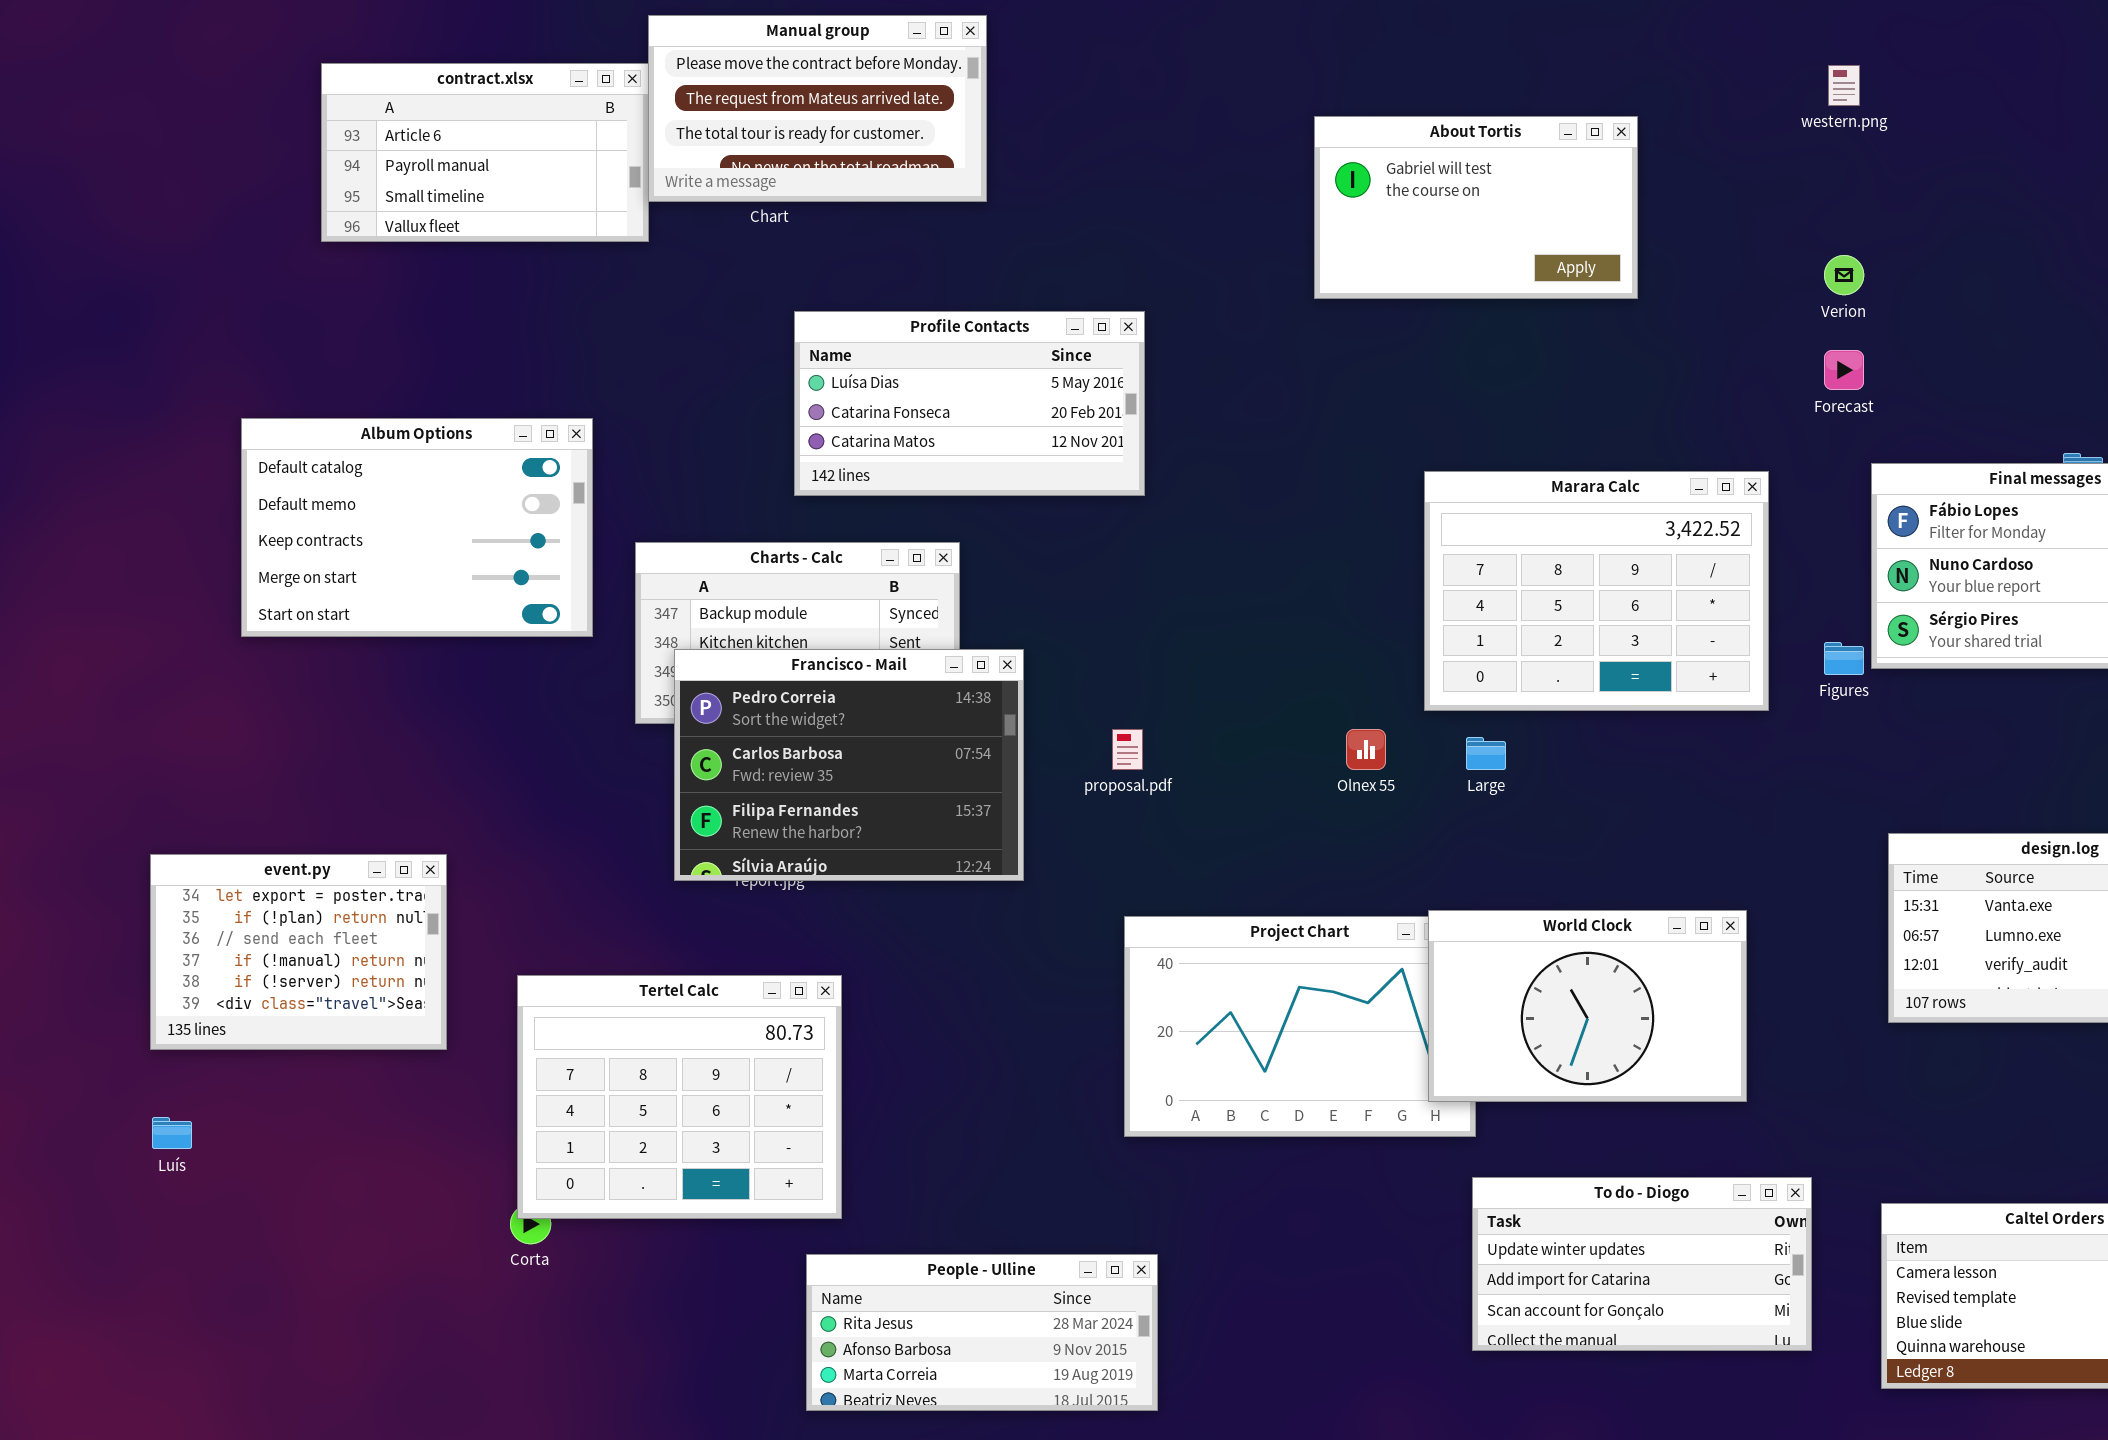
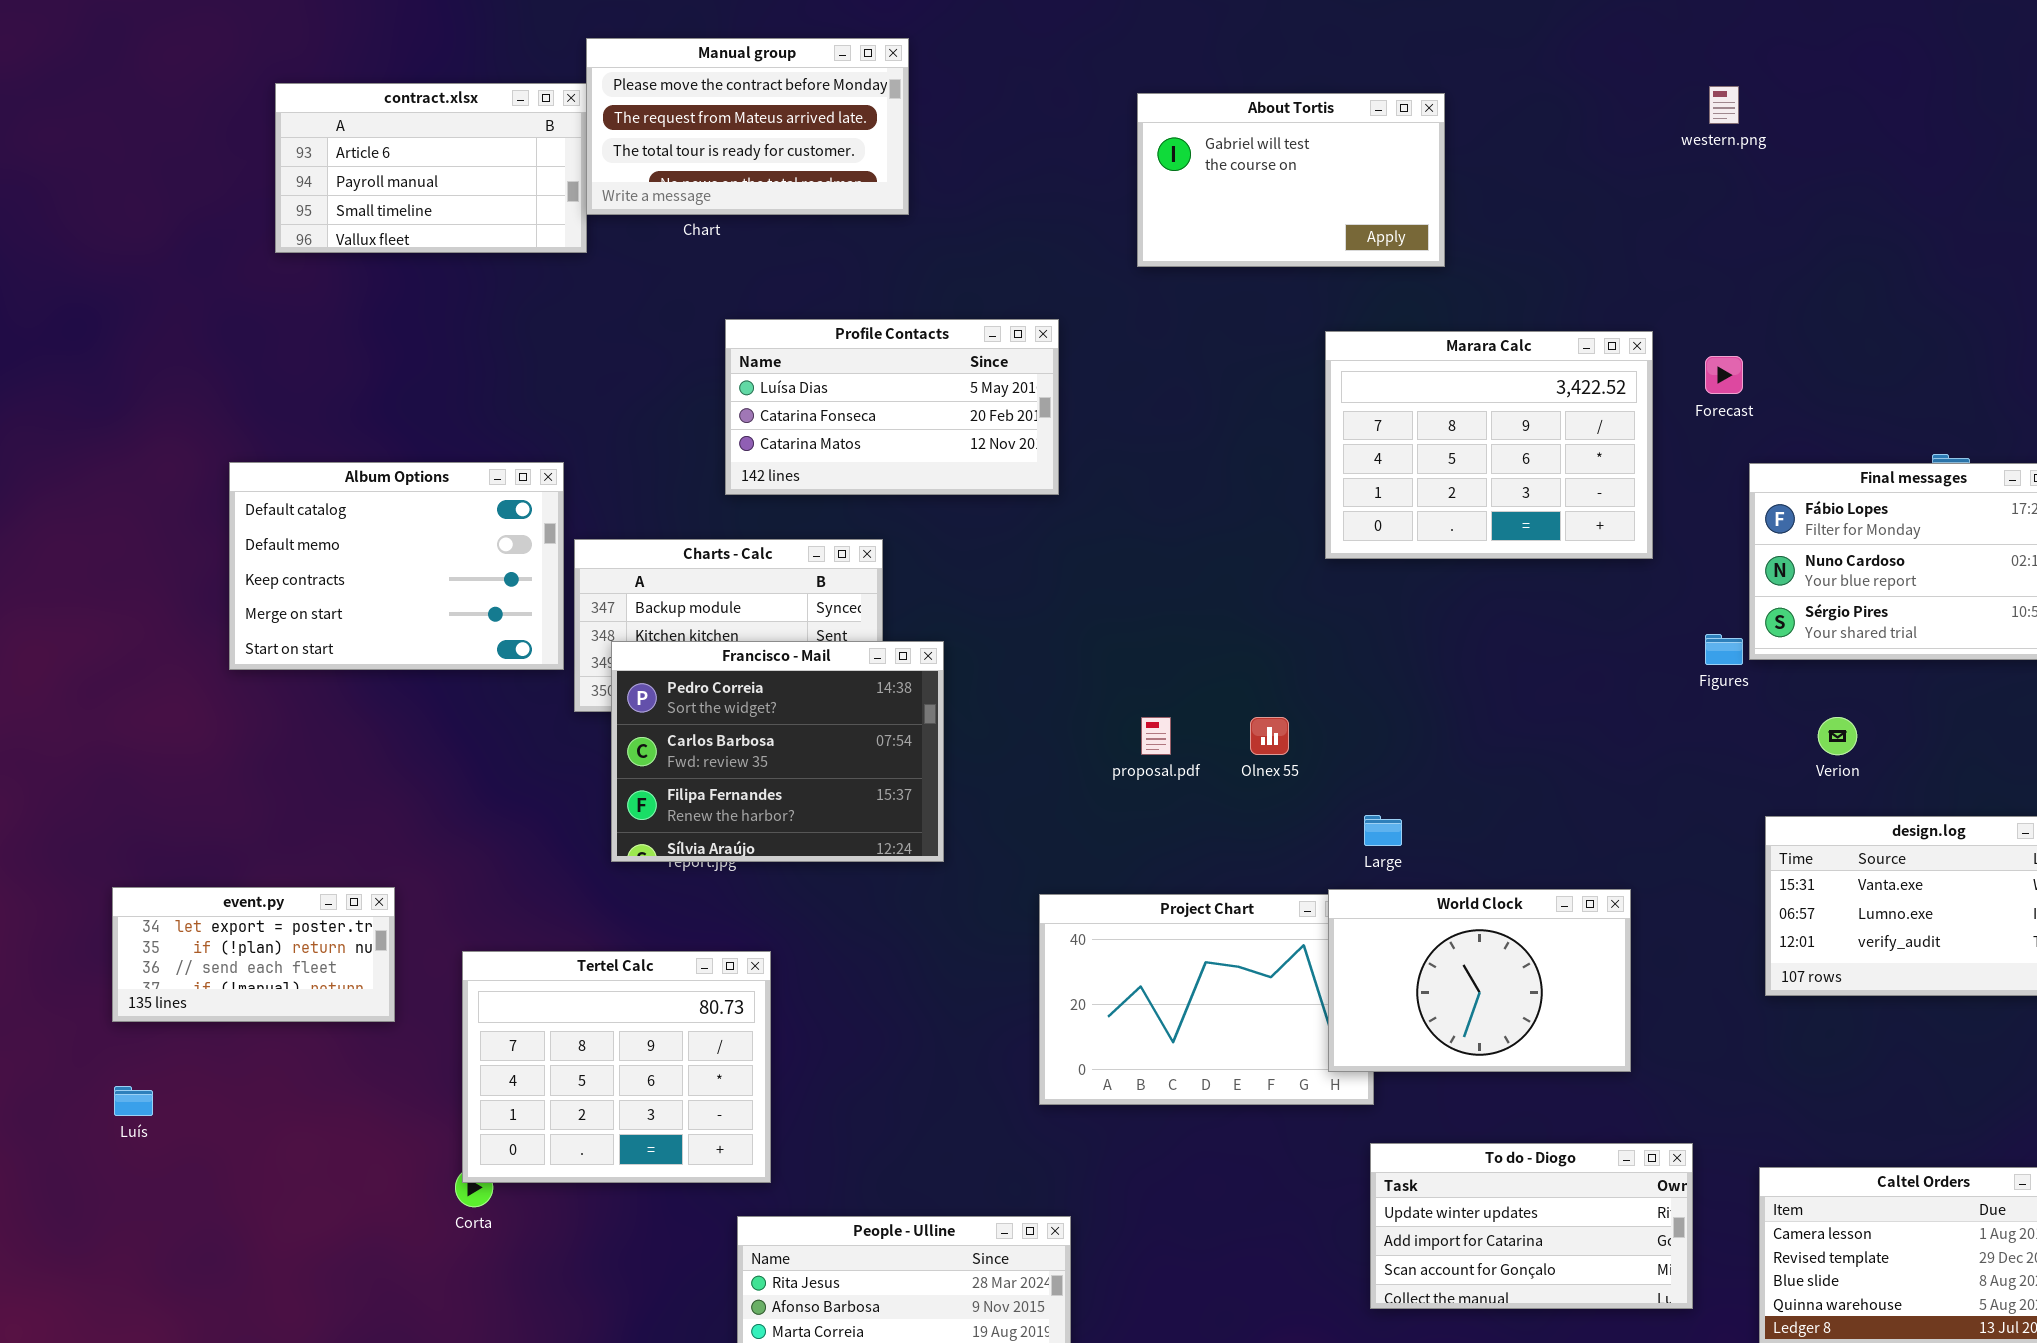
About Tortis: [1314,116,1638,299] -> [1137,93,1445,267], moved
Verion: [1824,255,1864,295] -> [1818,717,1857,755], moved
Album Options: [241,418,593,637] -> [229,462,564,670], moved
Marara Calc: [1424,471,1769,711] -> [1325,331,1653,559], moved
proposal.pdf: [1112,729,1143,770] -> [1141,717,1171,755], moved
Large: [1466,737,1506,770] -> [1364,815,1402,846], moved
event.py: [150,854,447,1050] -> [112,887,395,1022], resized

